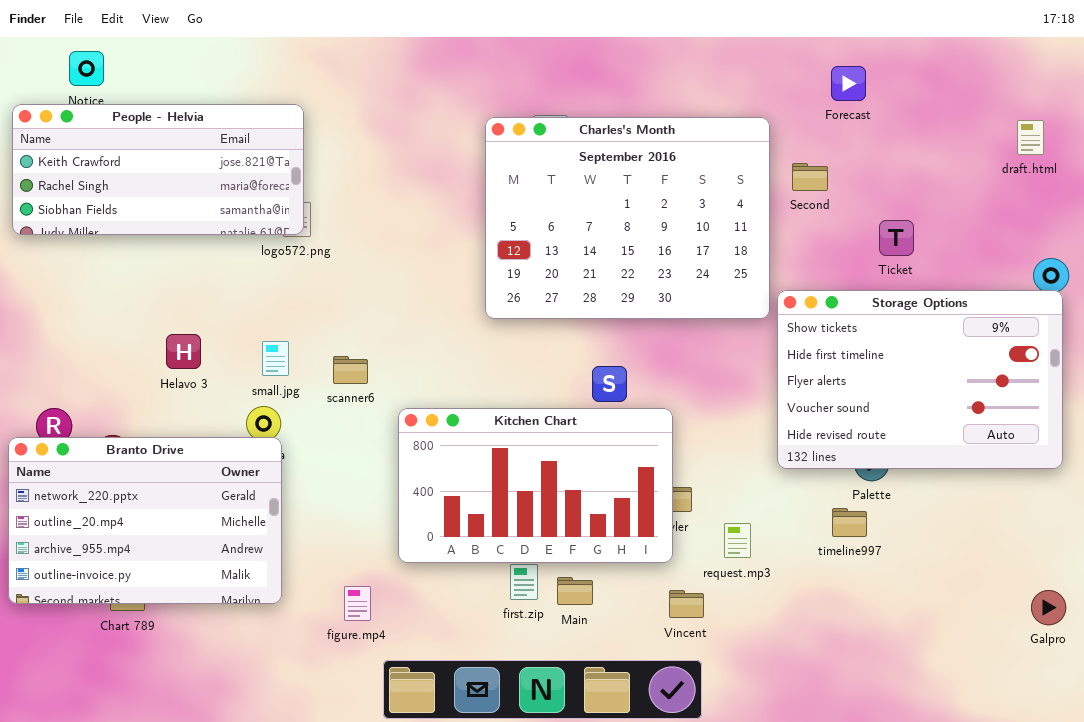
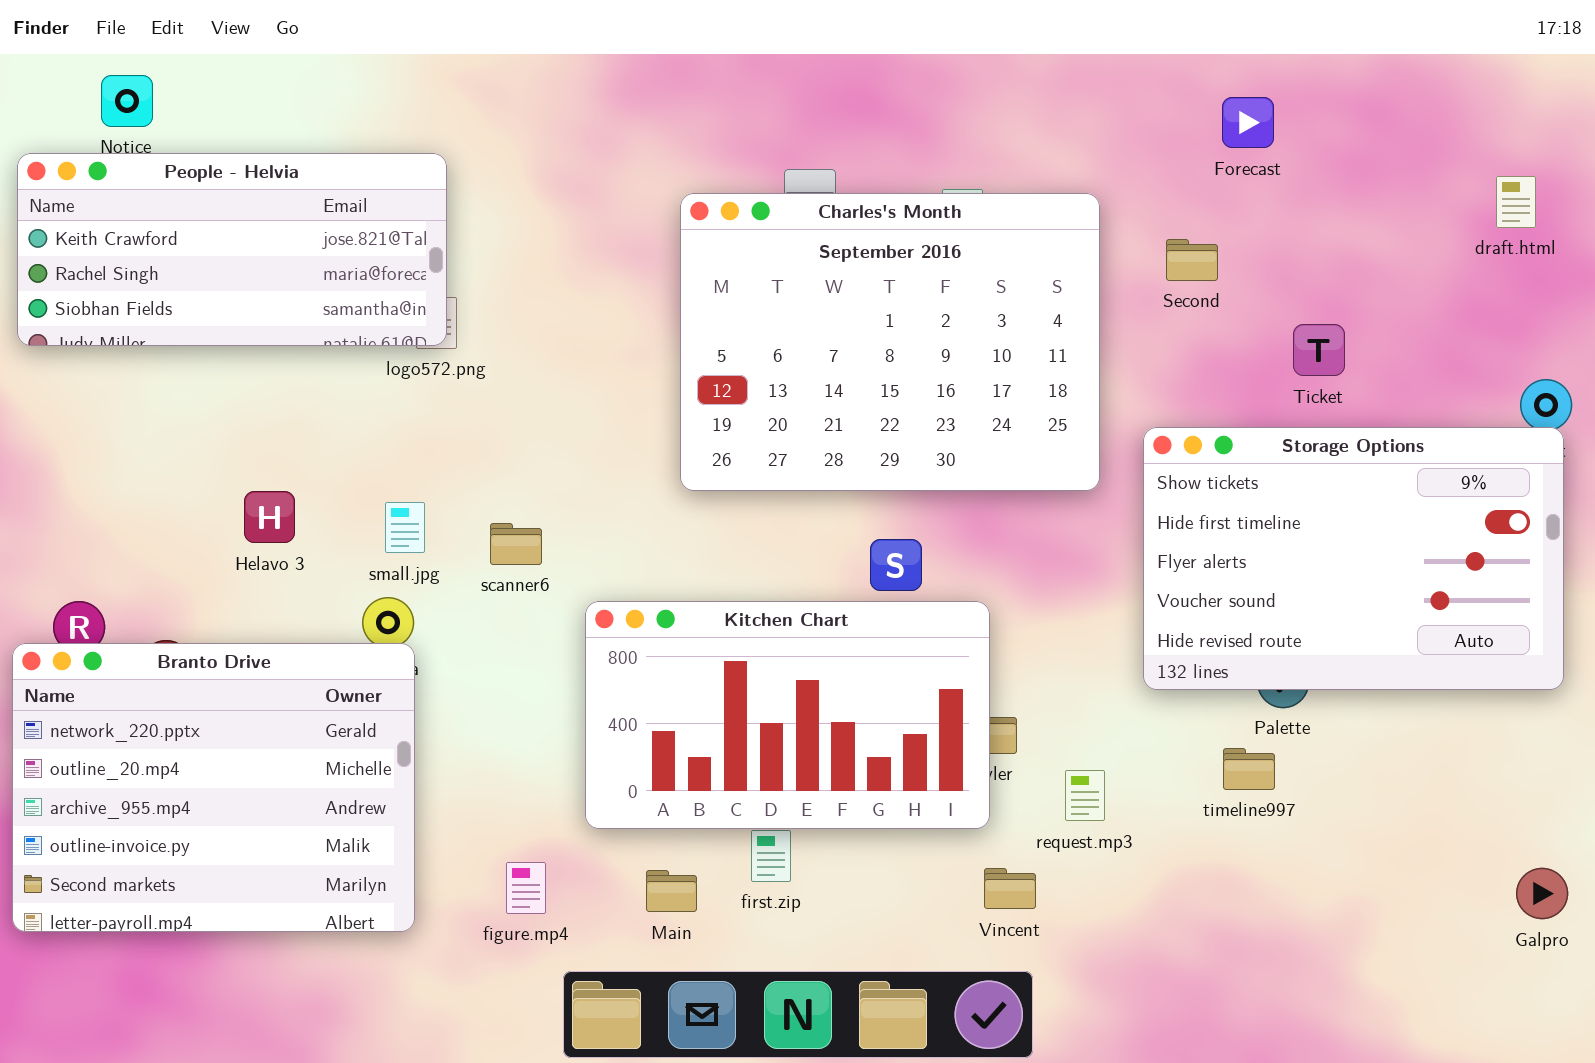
Charles's Month: [485,117,770,319] -> [680,193,1100,491], moved
Branto Drive: [8,437,282,604] -> [12,643,415,932], resized
Main: [557,577,593,605] -> [646,870,697,912], moved

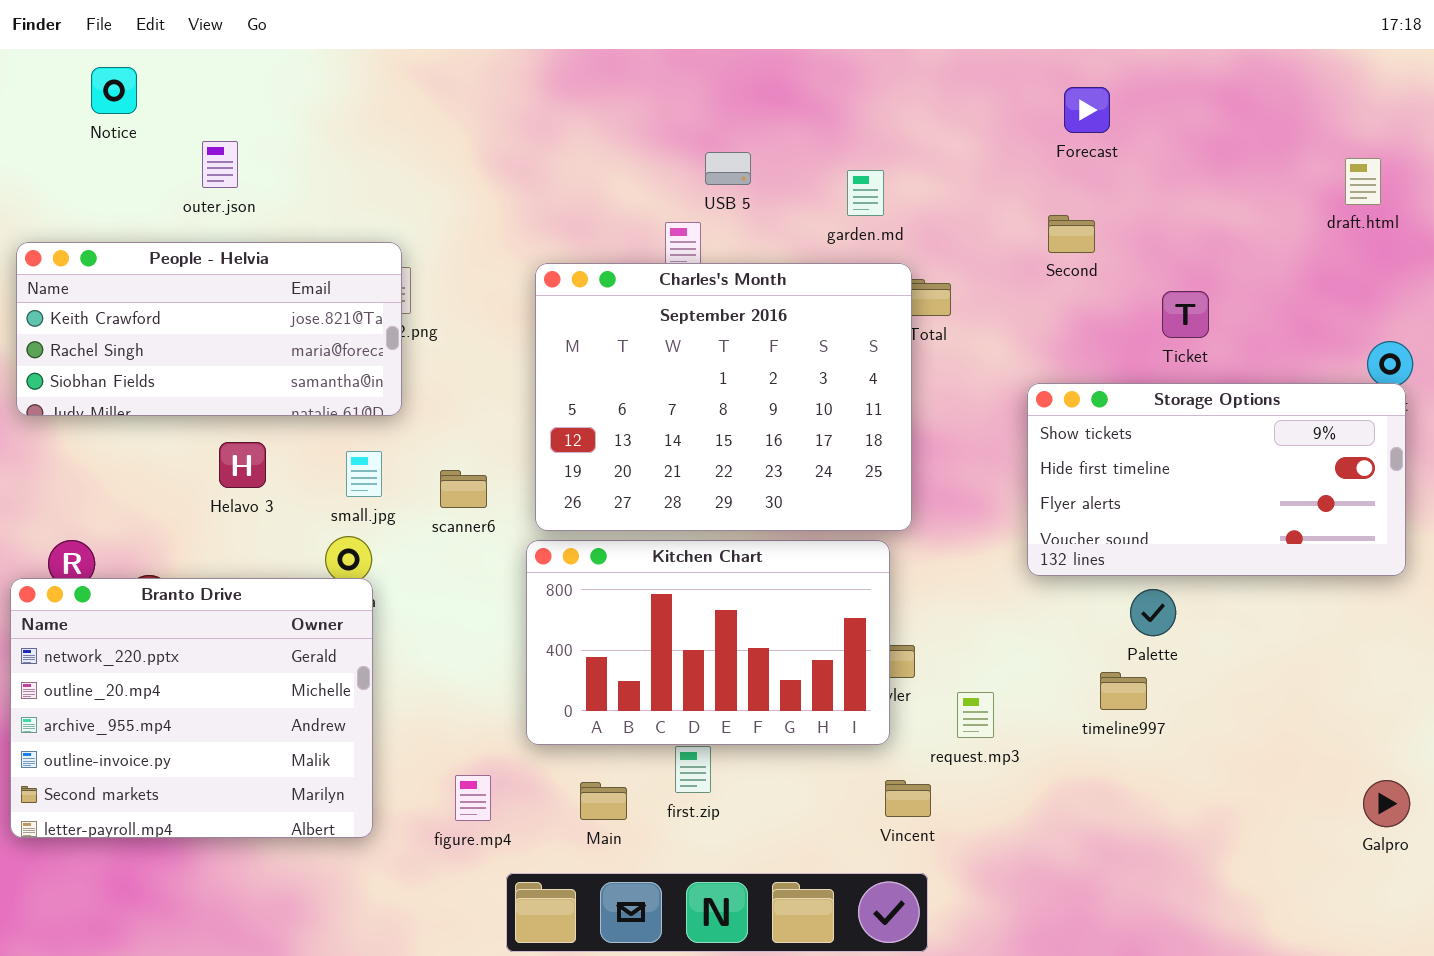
Forecast: [1222,97,1274,148] -> [1064,87,1110,133], moved
People - Helvia: [17,153,447,346] -> [16,242,402,416], moved
Charles's Month: [680,193,1100,491] -> [535,263,912,531], moved
Storage Options: [1143,427,1564,690] -> [1027,383,1406,576], resized

